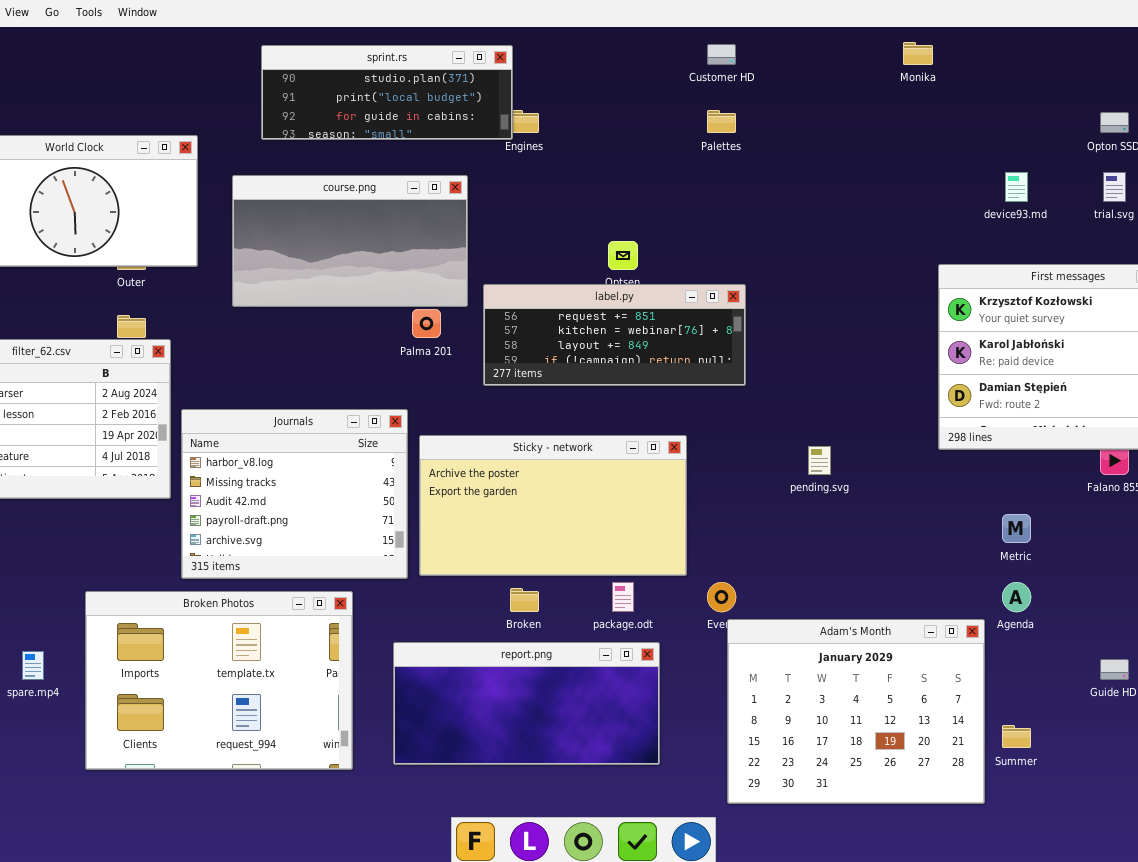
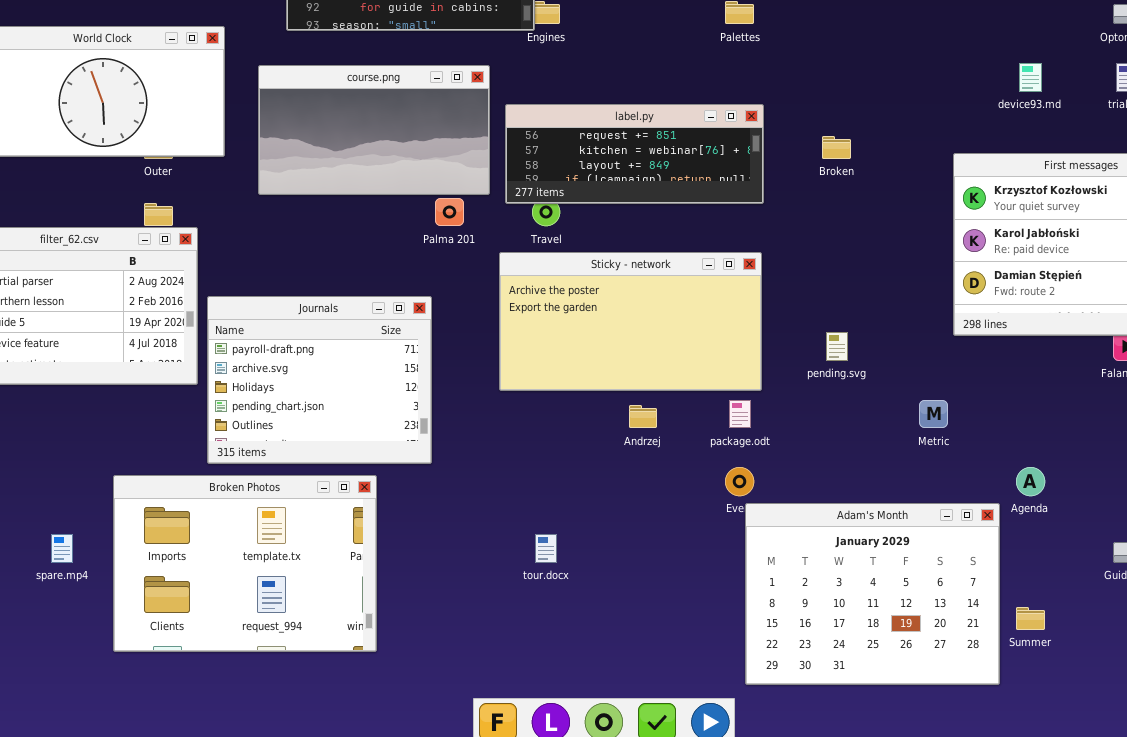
label.py: [483,284,746,386] -> [505,104,764,204], moved
Journals: [181,409,408,579] -> [207,296,432,464], scrolled down 3 rows
Sticky - network: [419,435,687,576] -> [499,252,762,391], moved
Metric: [1002,514,1031,543] -> [919,400,948,428], moved
package.odt: [612,582,634,612] -> [729,400,751,428], moved
Broken: [510,588,539,612] -> [822,136,851,159], moved
report.png: [393,642,660,765] -> none, closed

